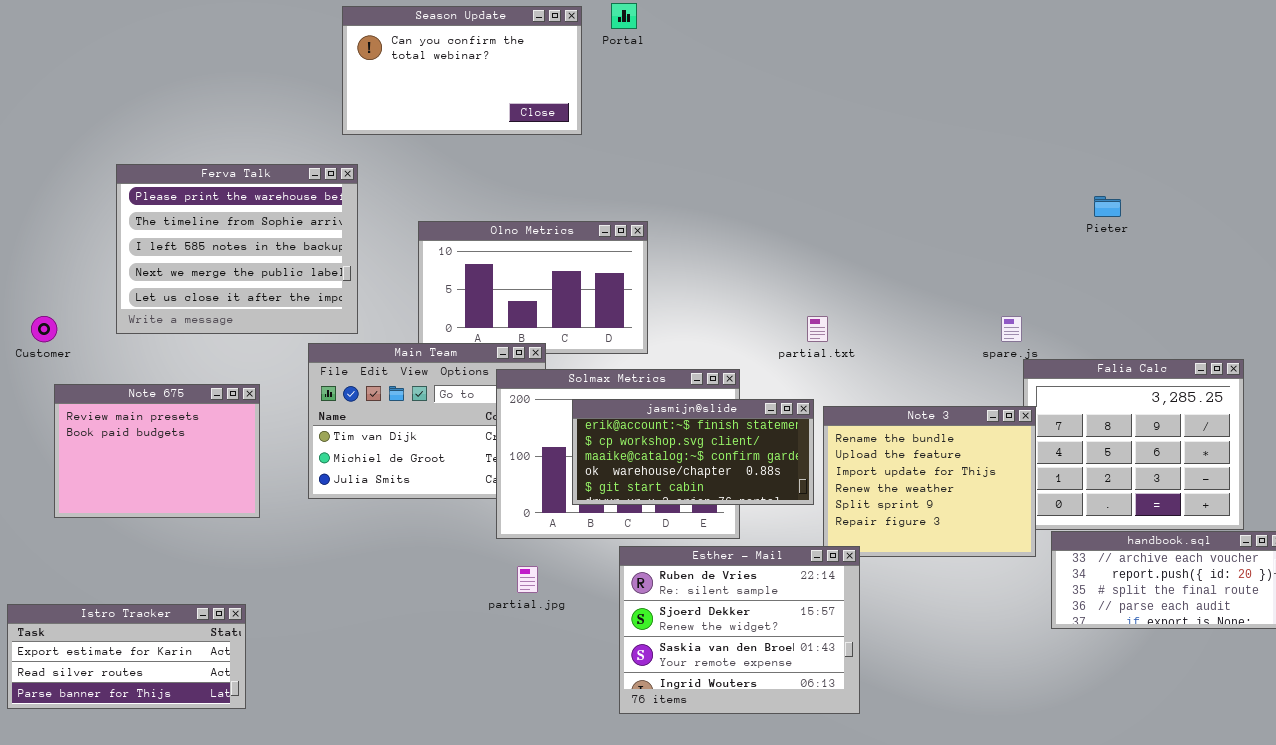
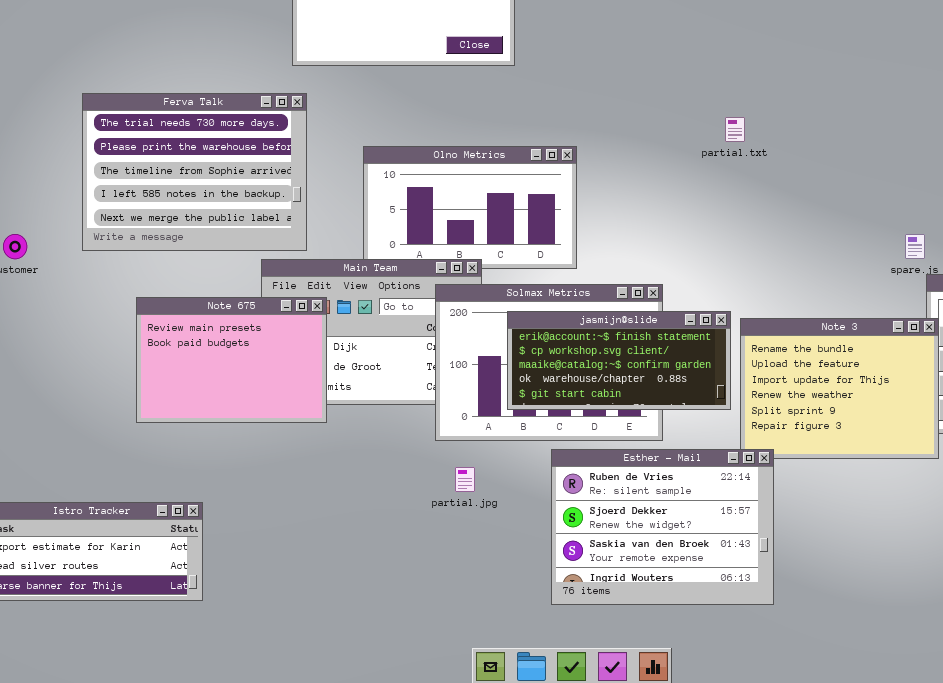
Ferva Talk: [116,164,358,334] -> [82,93,307,251], scrolled up 1 row
partial.txt: [807,316,828,342] -> [725,117,745,142], moved
Note 675: [54,384,260,518] -> [136,297,327,423], moved

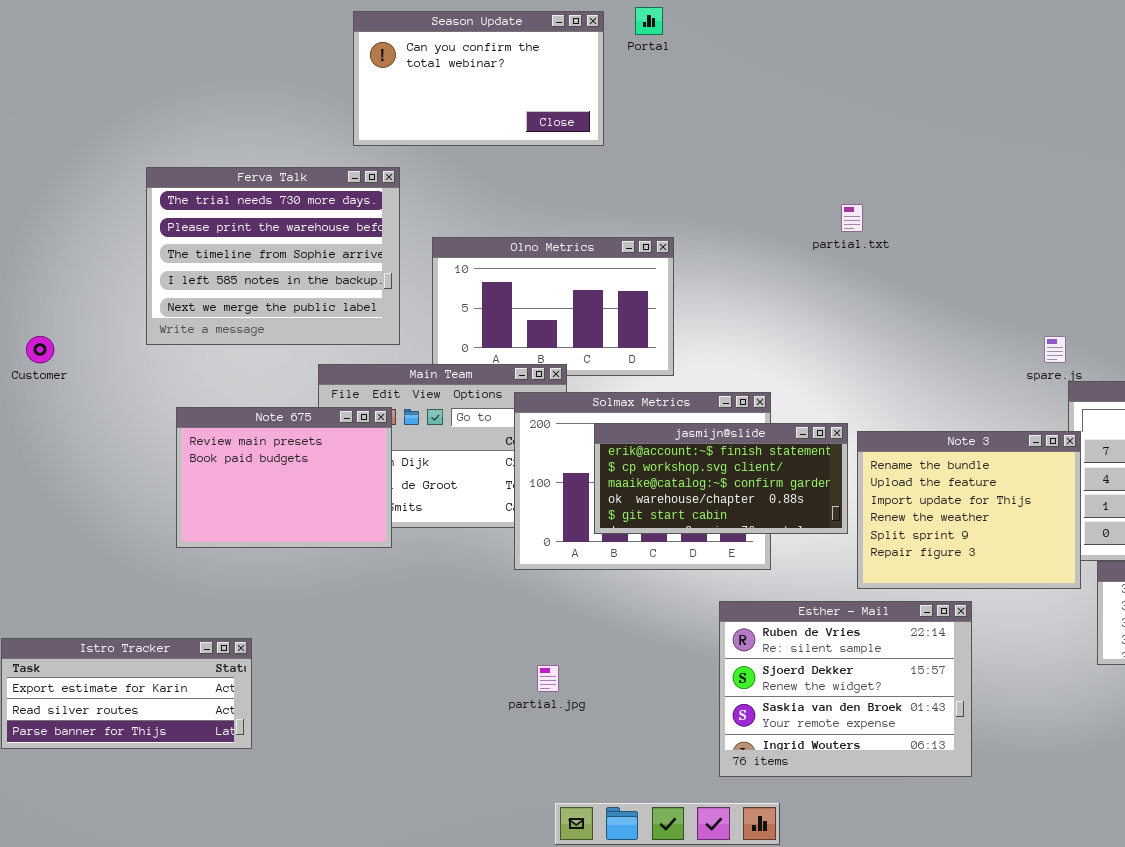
Ferva Talk: [82,93,307,251] -> [146,167,400,345], moved
Esther - Mail: [551,449,774,605] -> [719,601,972,777], moved
partial.jpg: [455,467,475,492] -> [537,665,559,692], moved

